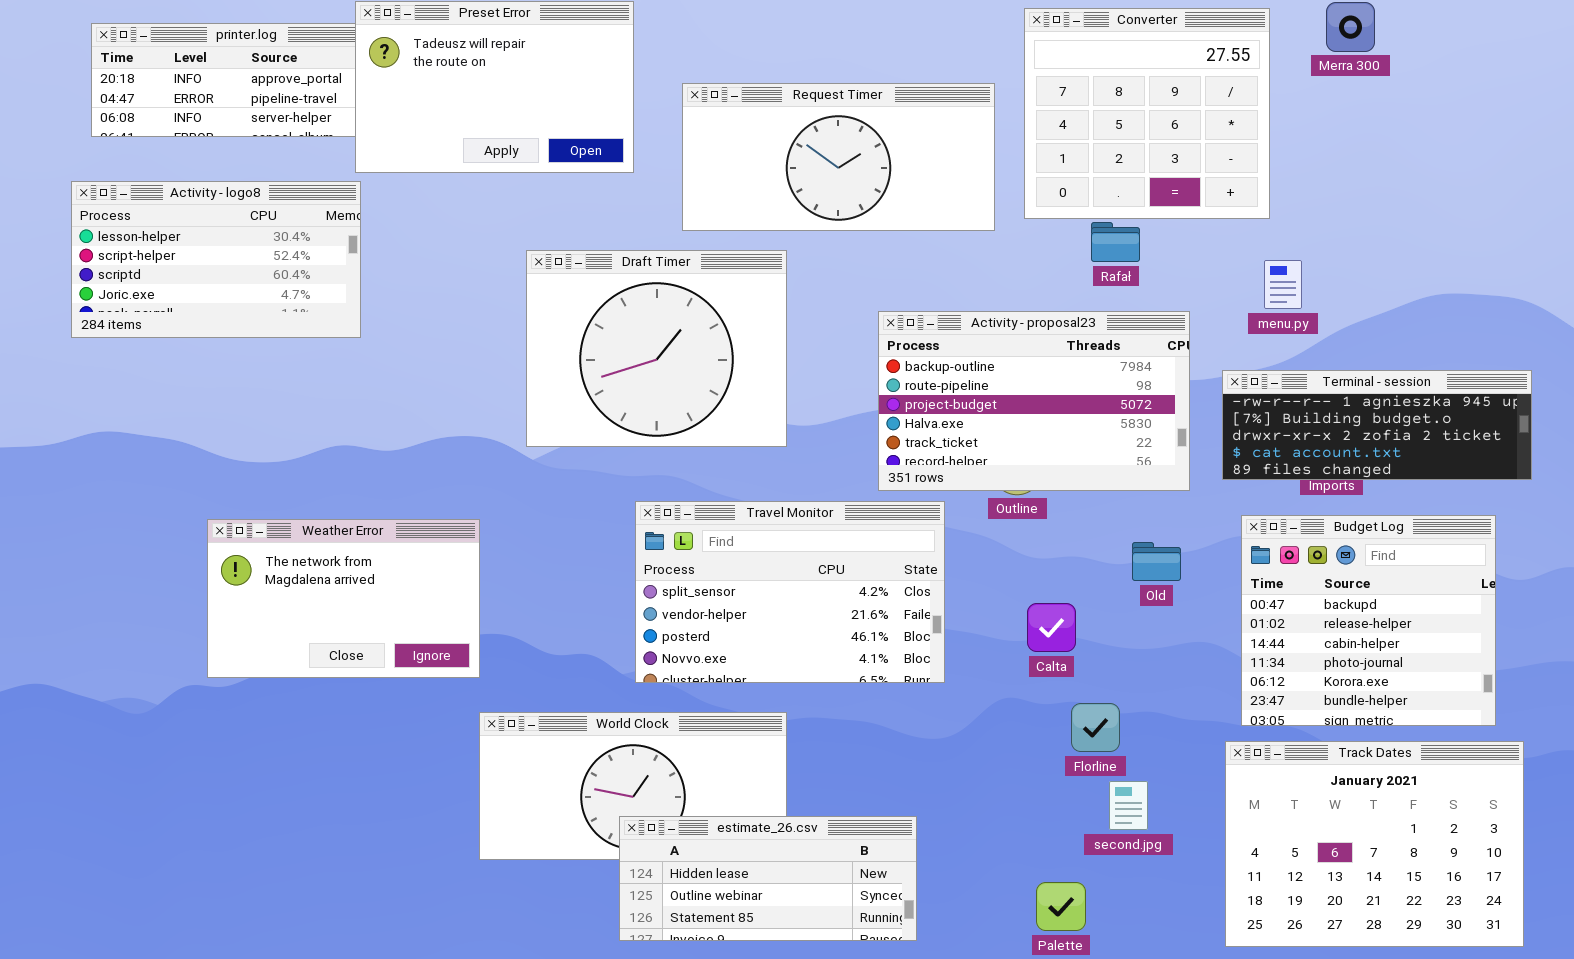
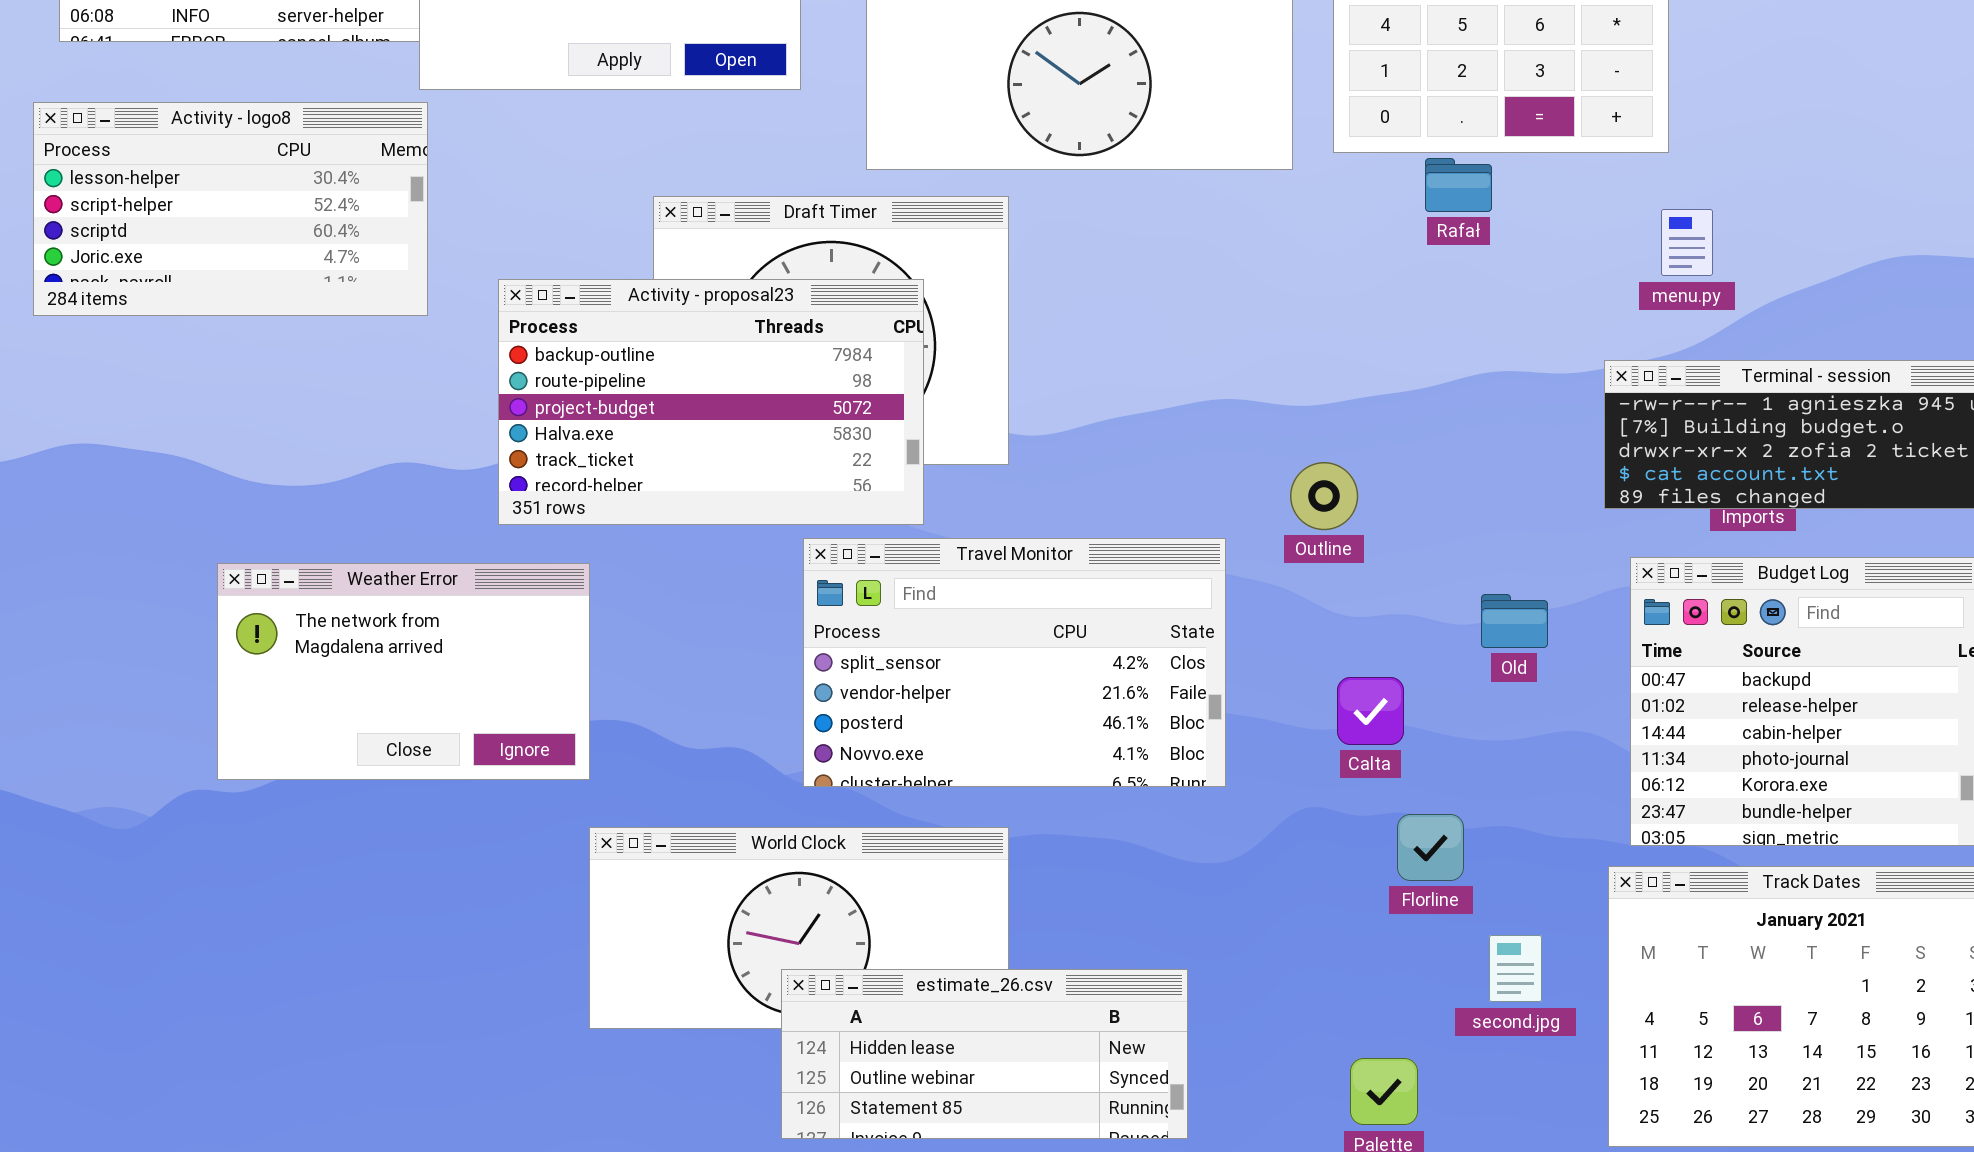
Activity - proposal23: [878,311,1190,491] -> [498,279,924,525], moved
second.jpg: [1109,781,1148,830] -> [1489,935,1542,1002], moved

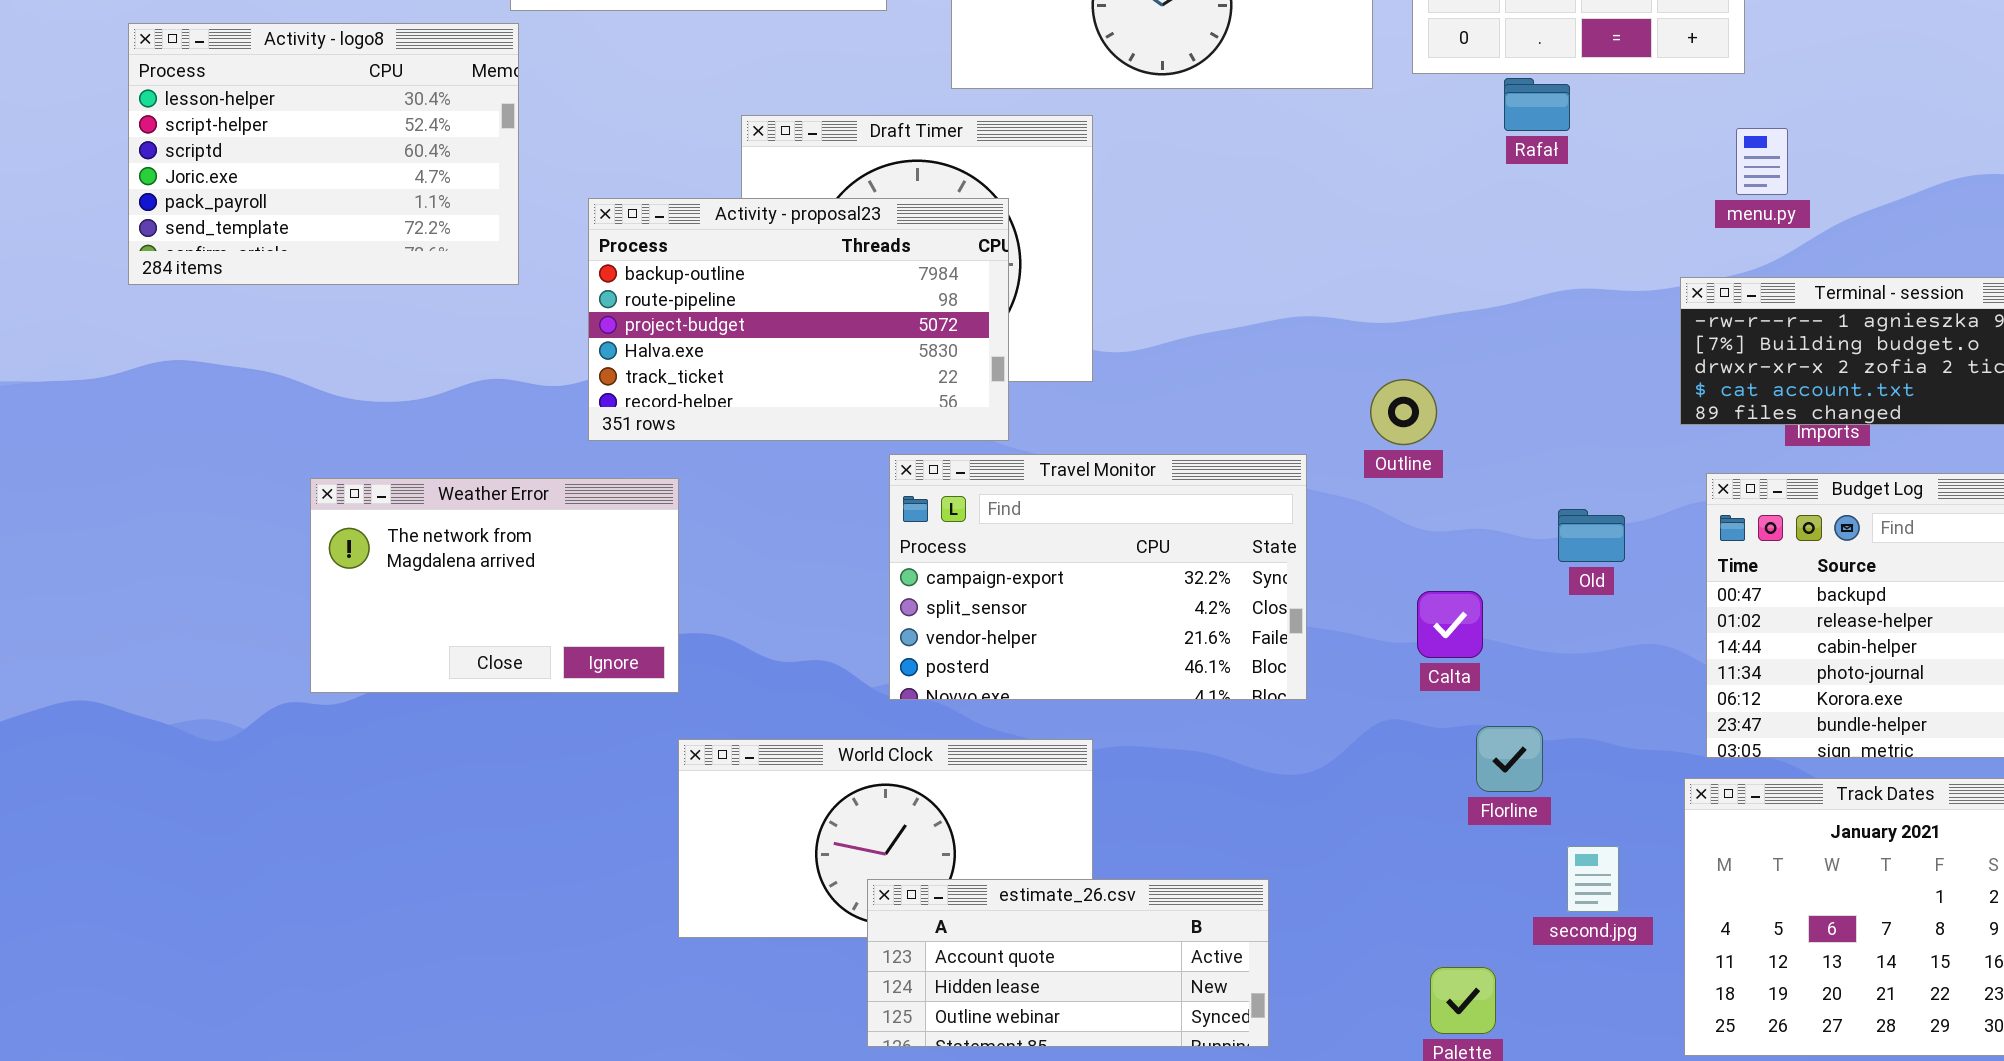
Activity - logo8: [33,102,428,316] -> [128,23,519,285], resized
Travel Monitor: [803,538,1226,787] -> [889,454,1307,700], scrolled up 1 row
estimate_26.csv: [781,969,1188,1139] -> [867,879,1269,1047], scrolled up 1 row

